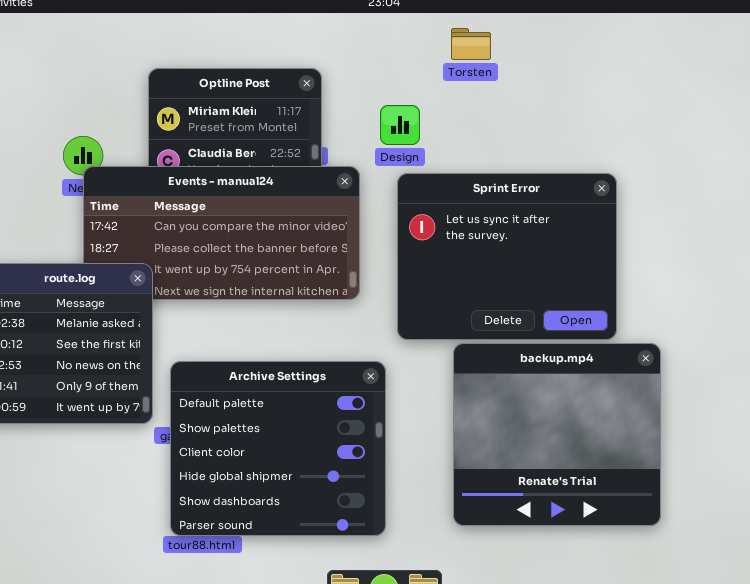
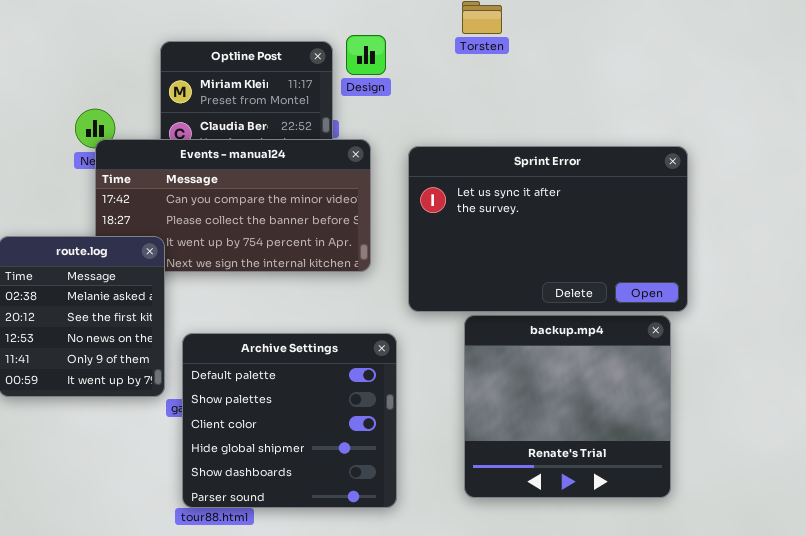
Design: [380,105,420,145] -> [346,35,386,75], moved
Sprint Error: [397,173,617,340] -> [408,146,688,312], resized

